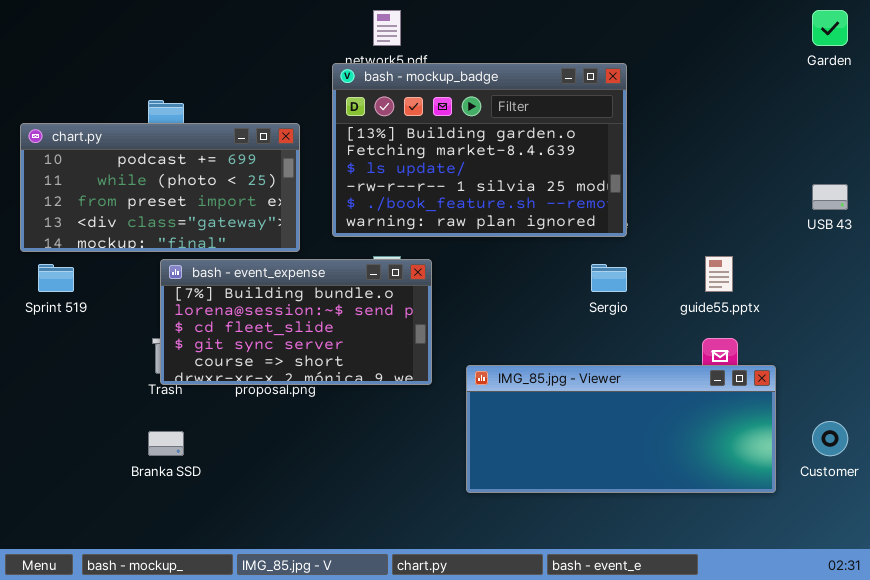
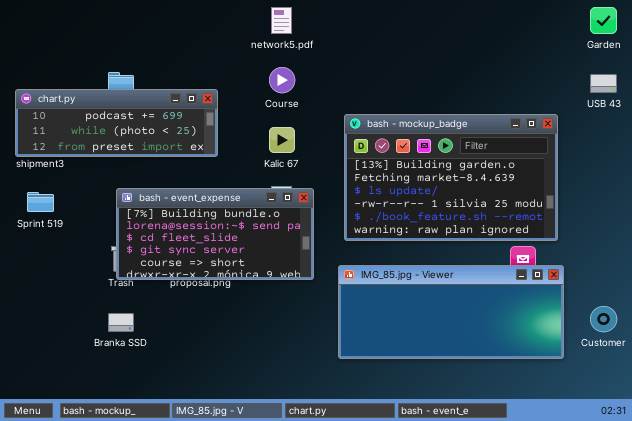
bash - mockup_badge: [332,63,627,237] -> [344,114,558,241], moved
chart.py: [20,123,300,252] -> [15,89,218,157], resized
USB 43: [812,184,848,210] -> [590,74,617,93], moved

